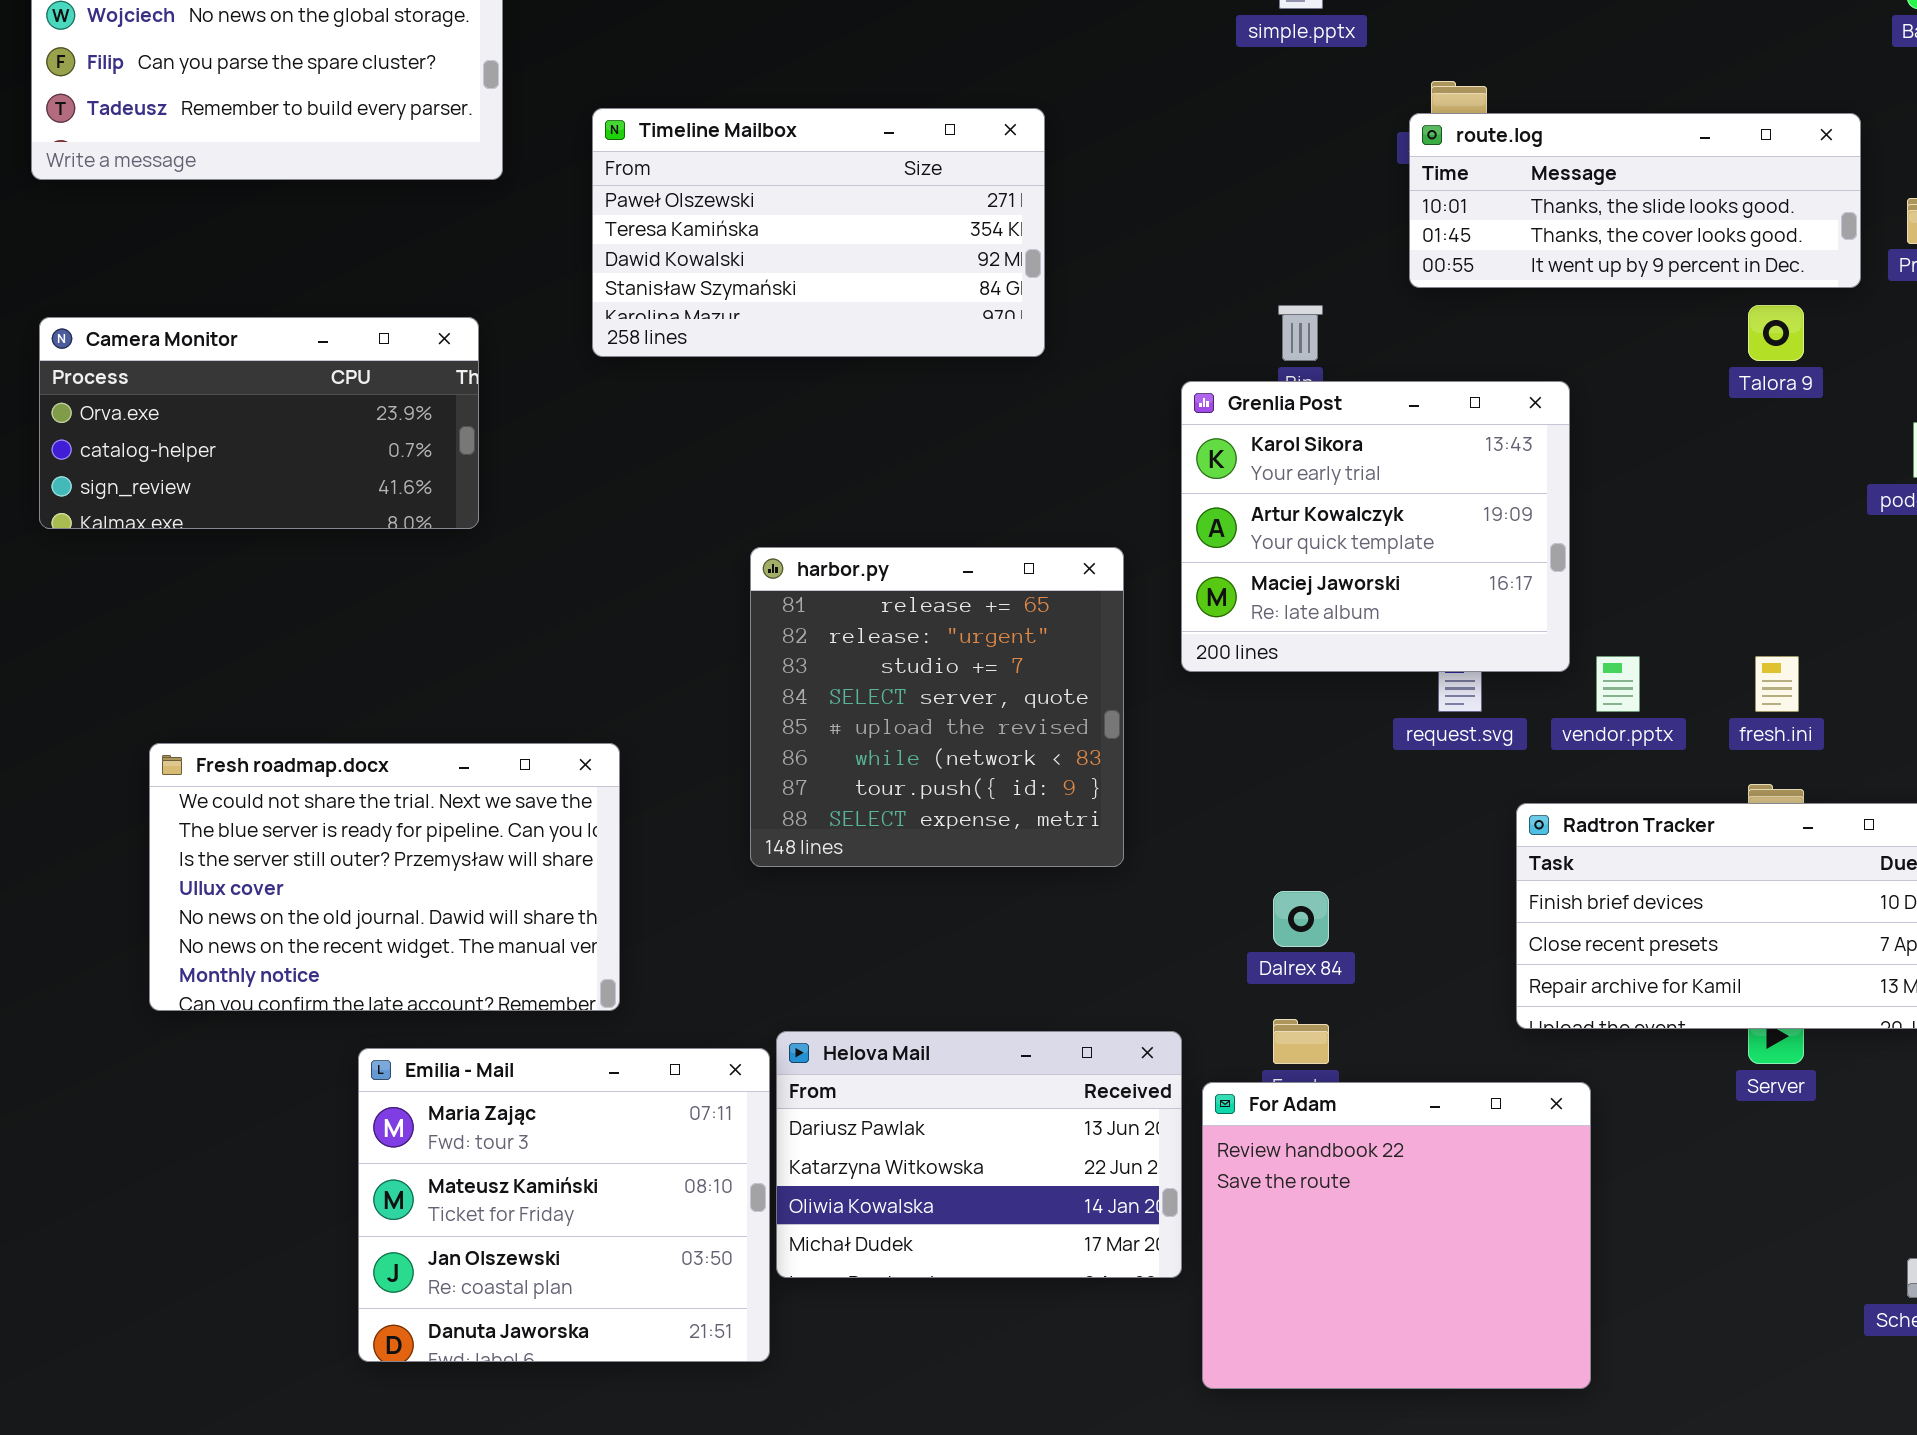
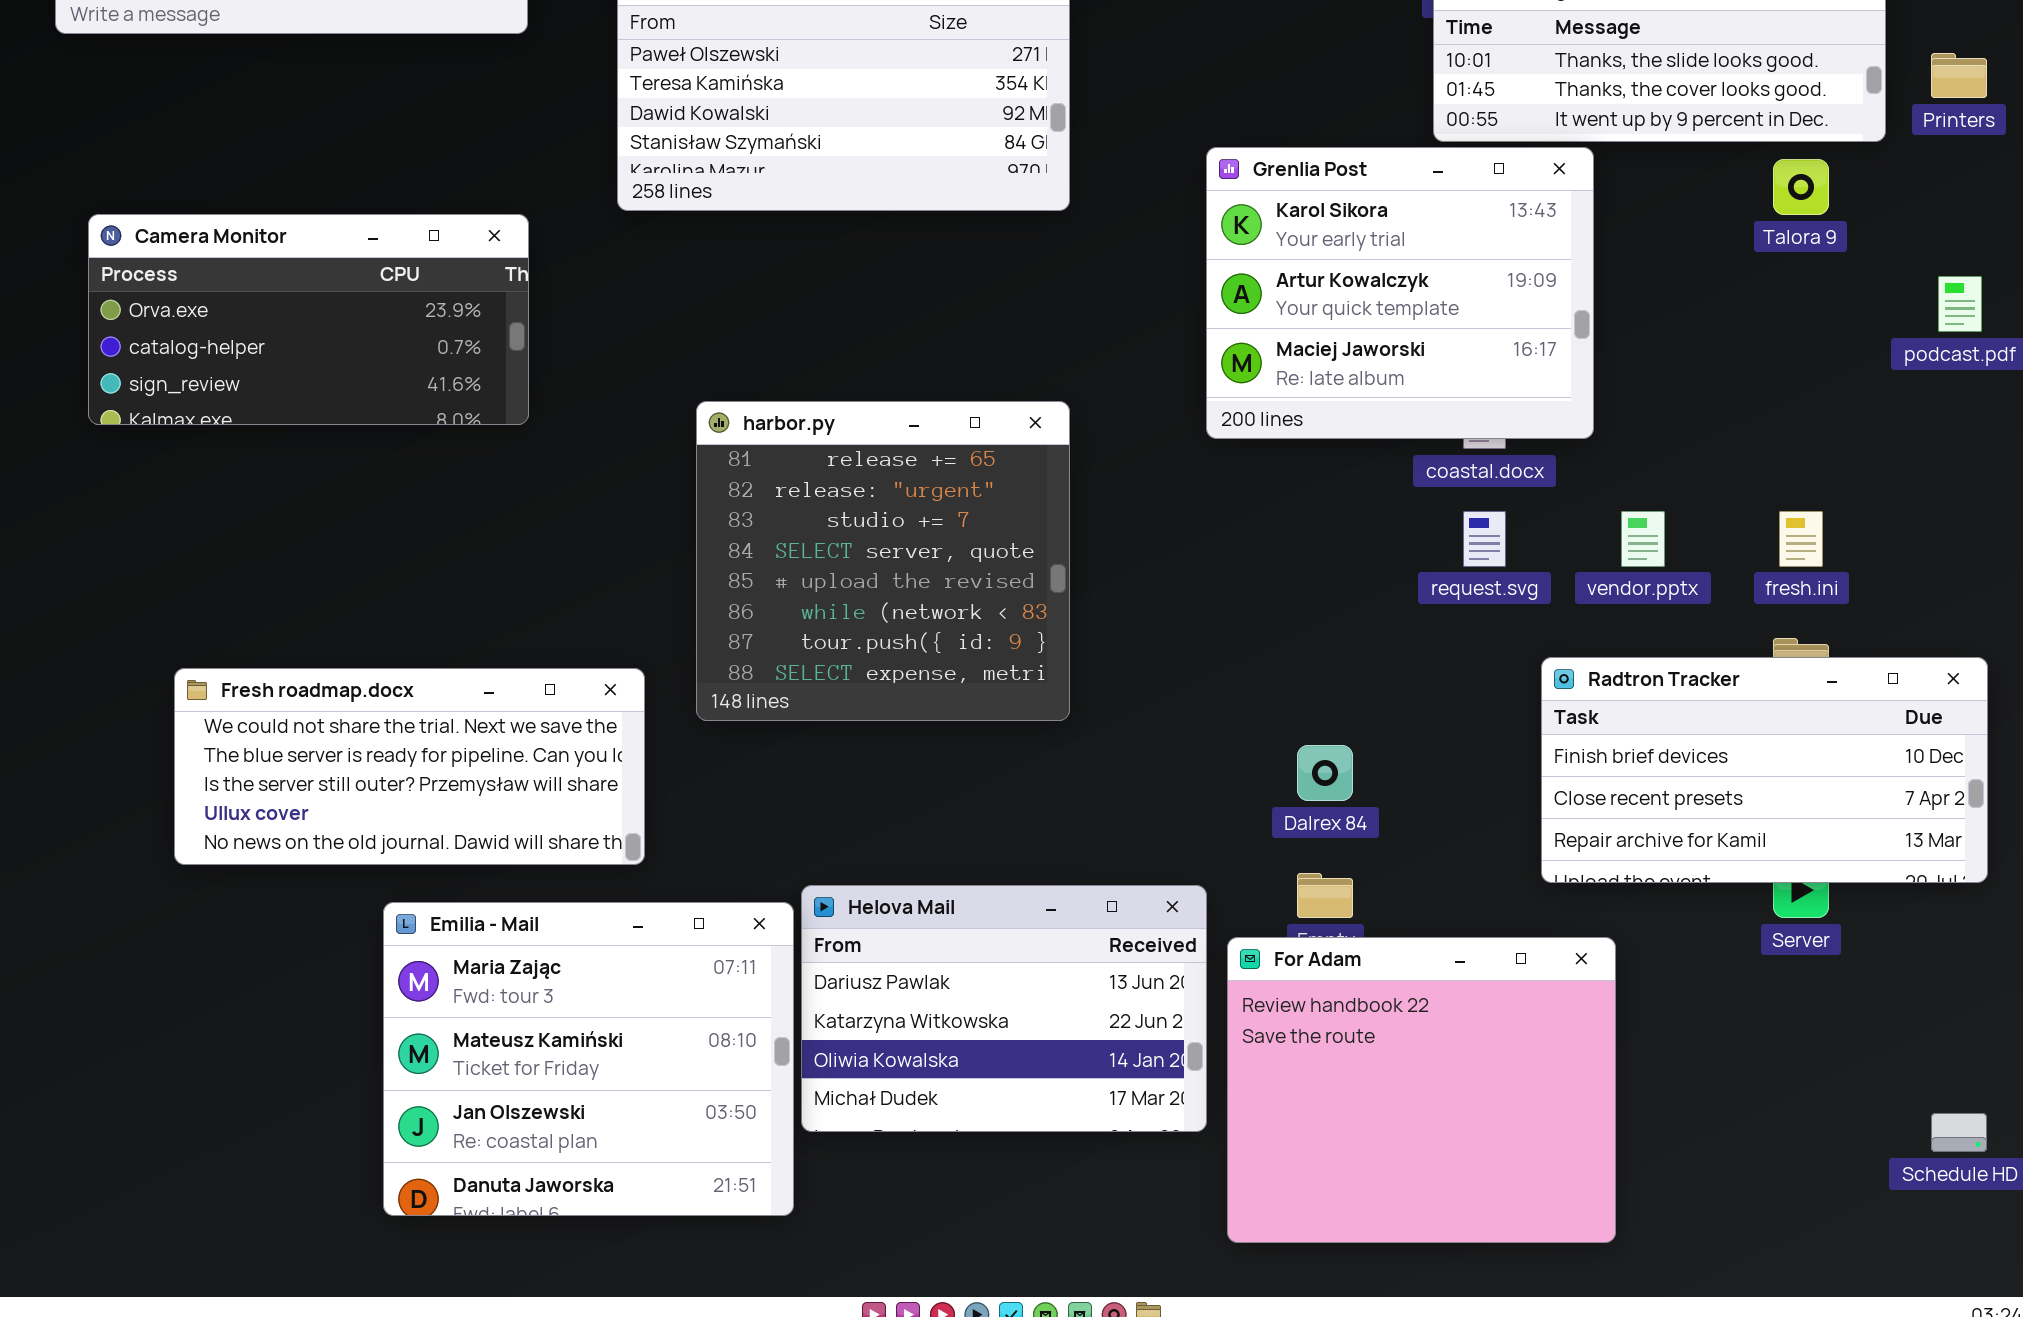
Camera Monitor: [39,317,479,529] -> [88,214,529,425], moved
Grenlia Post: [1181,381,1570,672] -> [1206,147,1594,439], moved
harbor.py: [750,547,1124,867] -> [696,401,1070,721], moved
Fresh roadmap.docx: [149,743,620,1011] -> [174,668,645,865], resized

